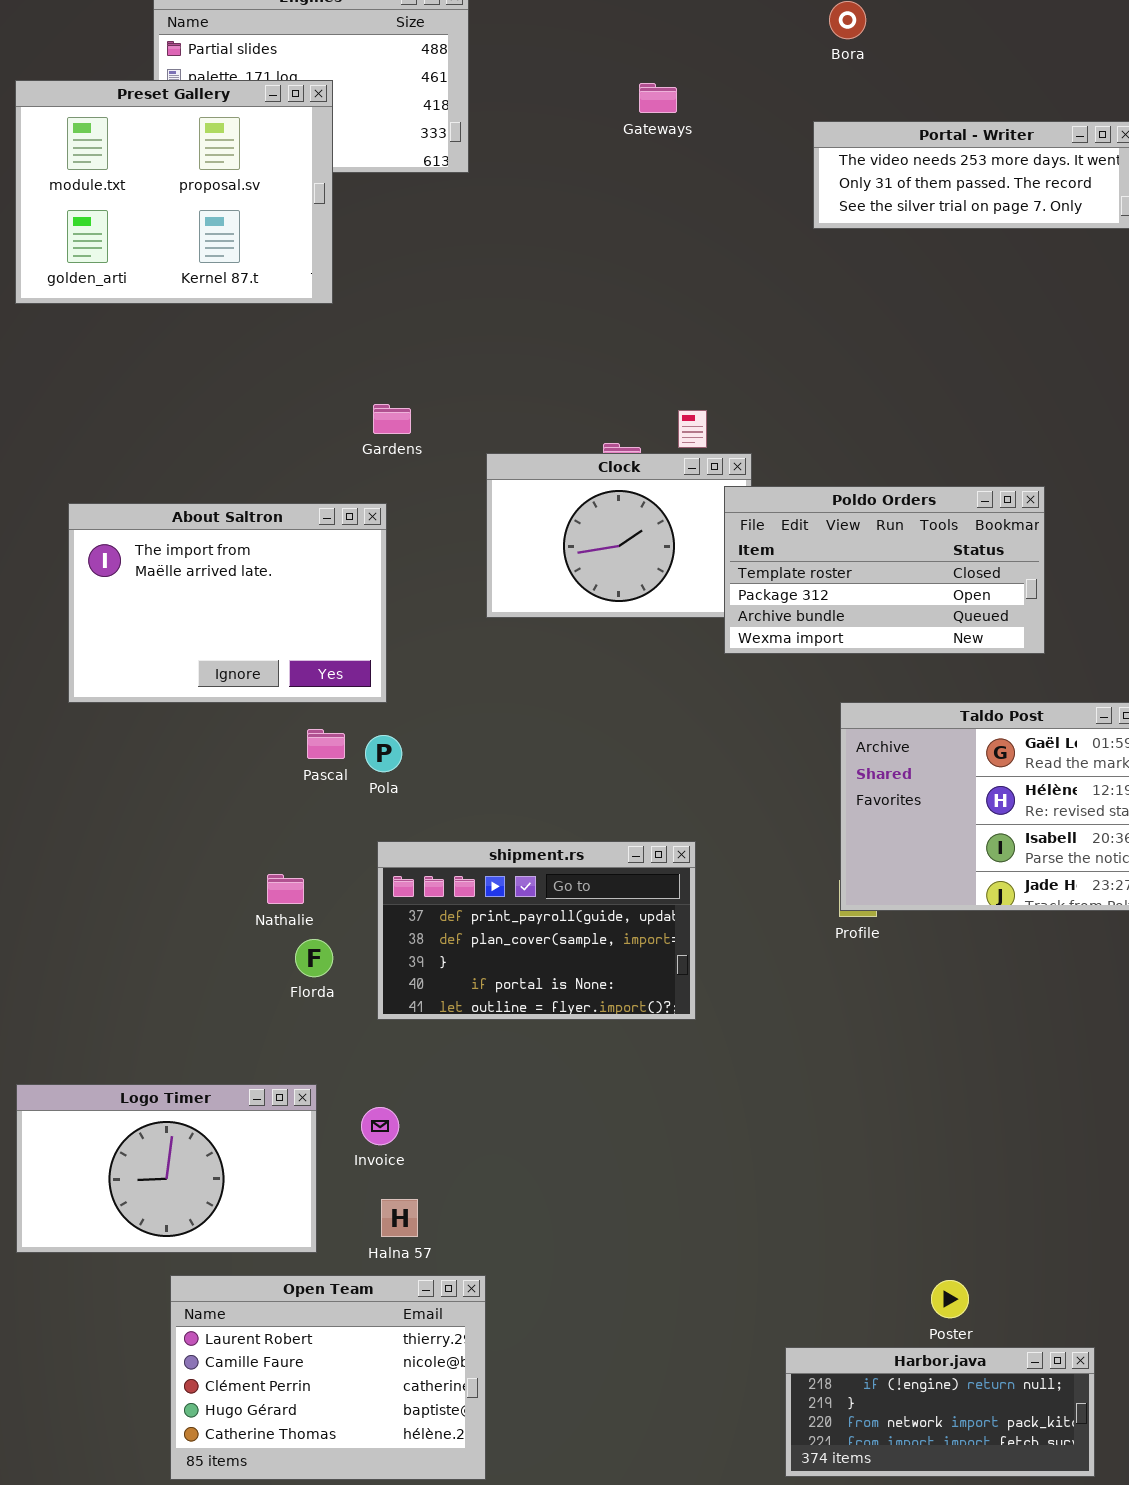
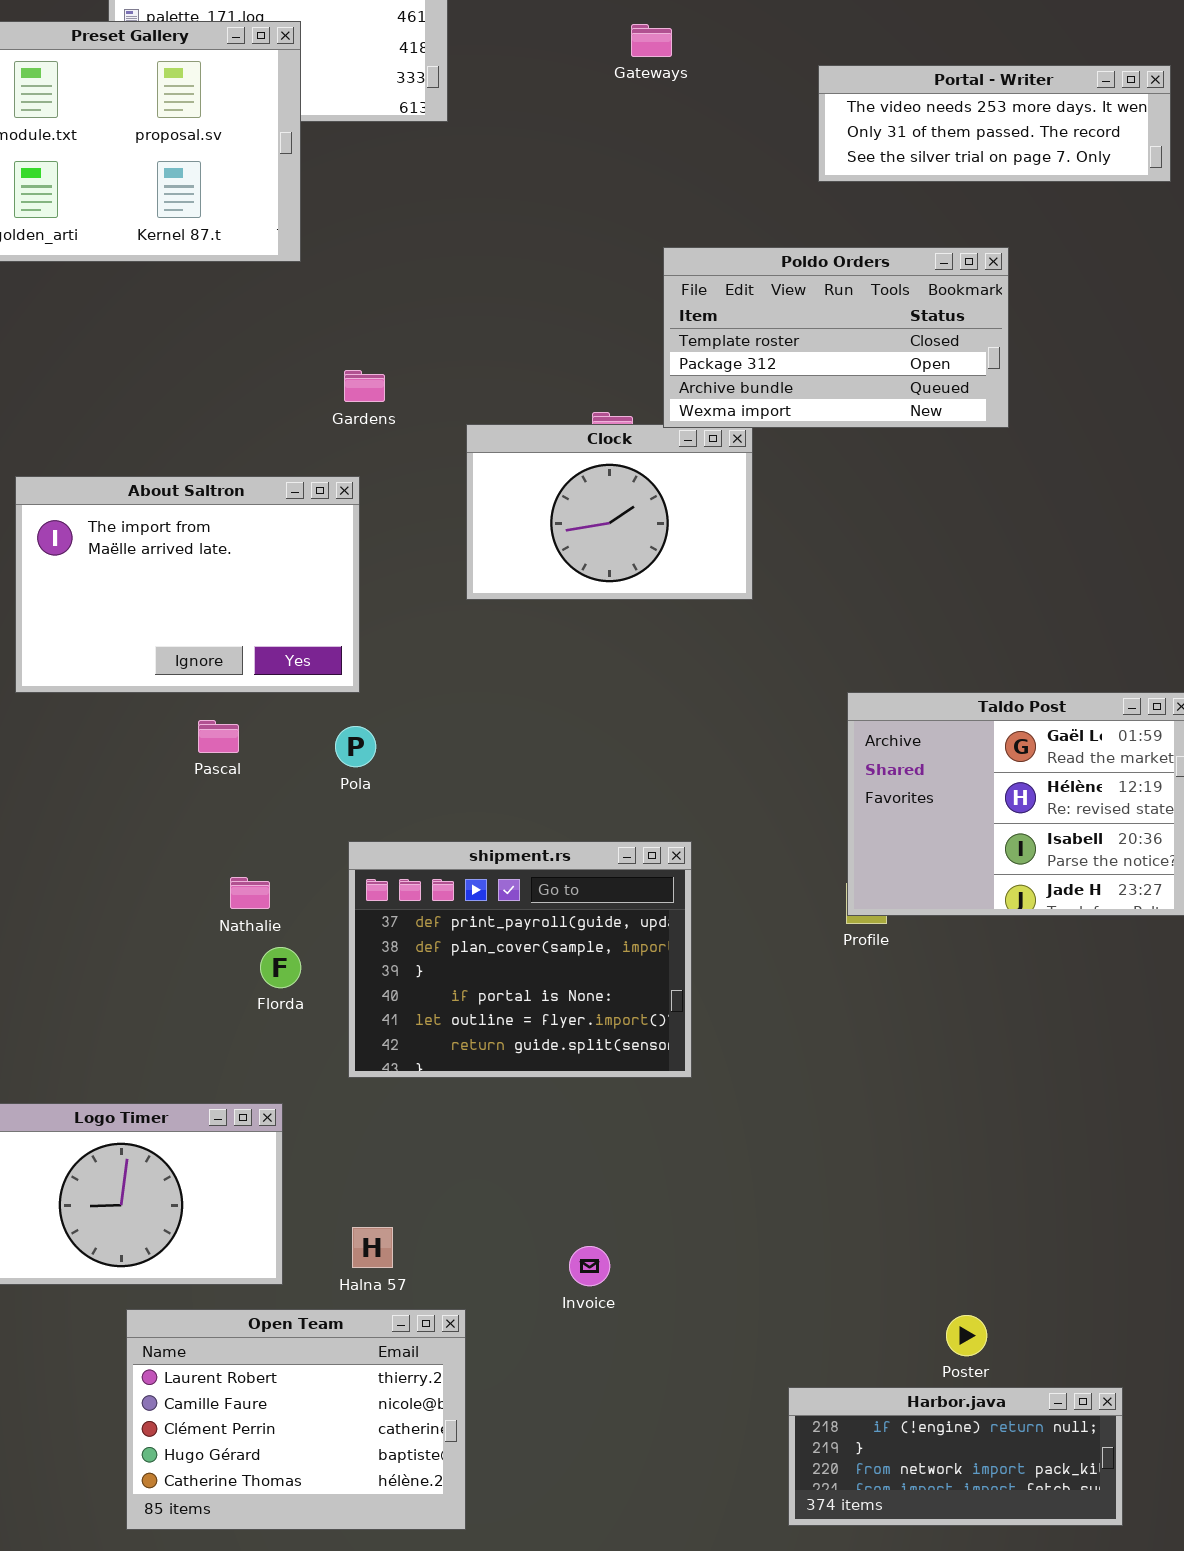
Poldo Orders: [724,486,1045,654] -> [663,247,1009,428], moved
Pascal: [307,729,345,759] -> [198,720,239,753], moved
shipment.rs: [377,841,696,1020] -> [348,841,692,1078], resized
Invoice: [361,1107,399,1145] -> [569,1246,610,1286], moved

